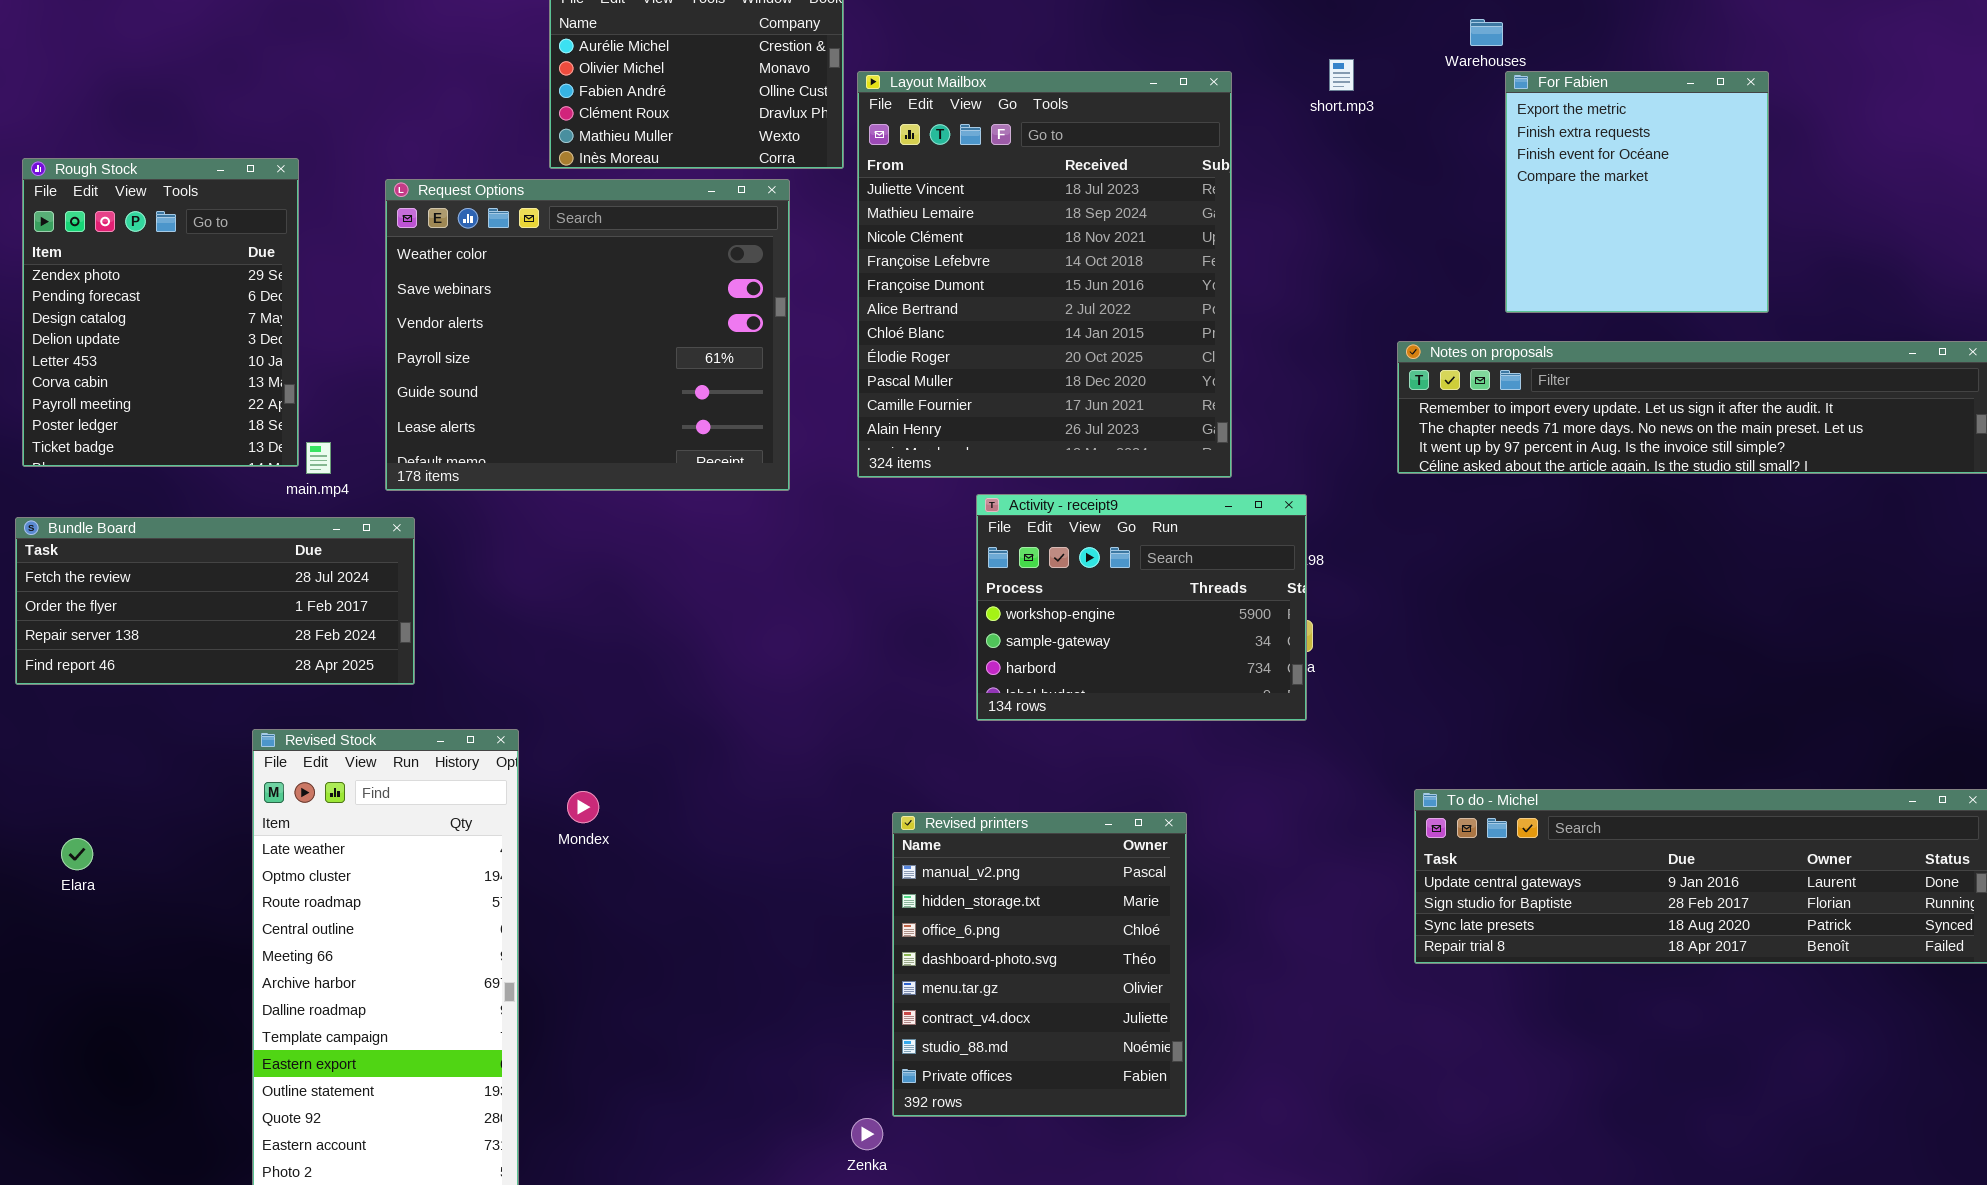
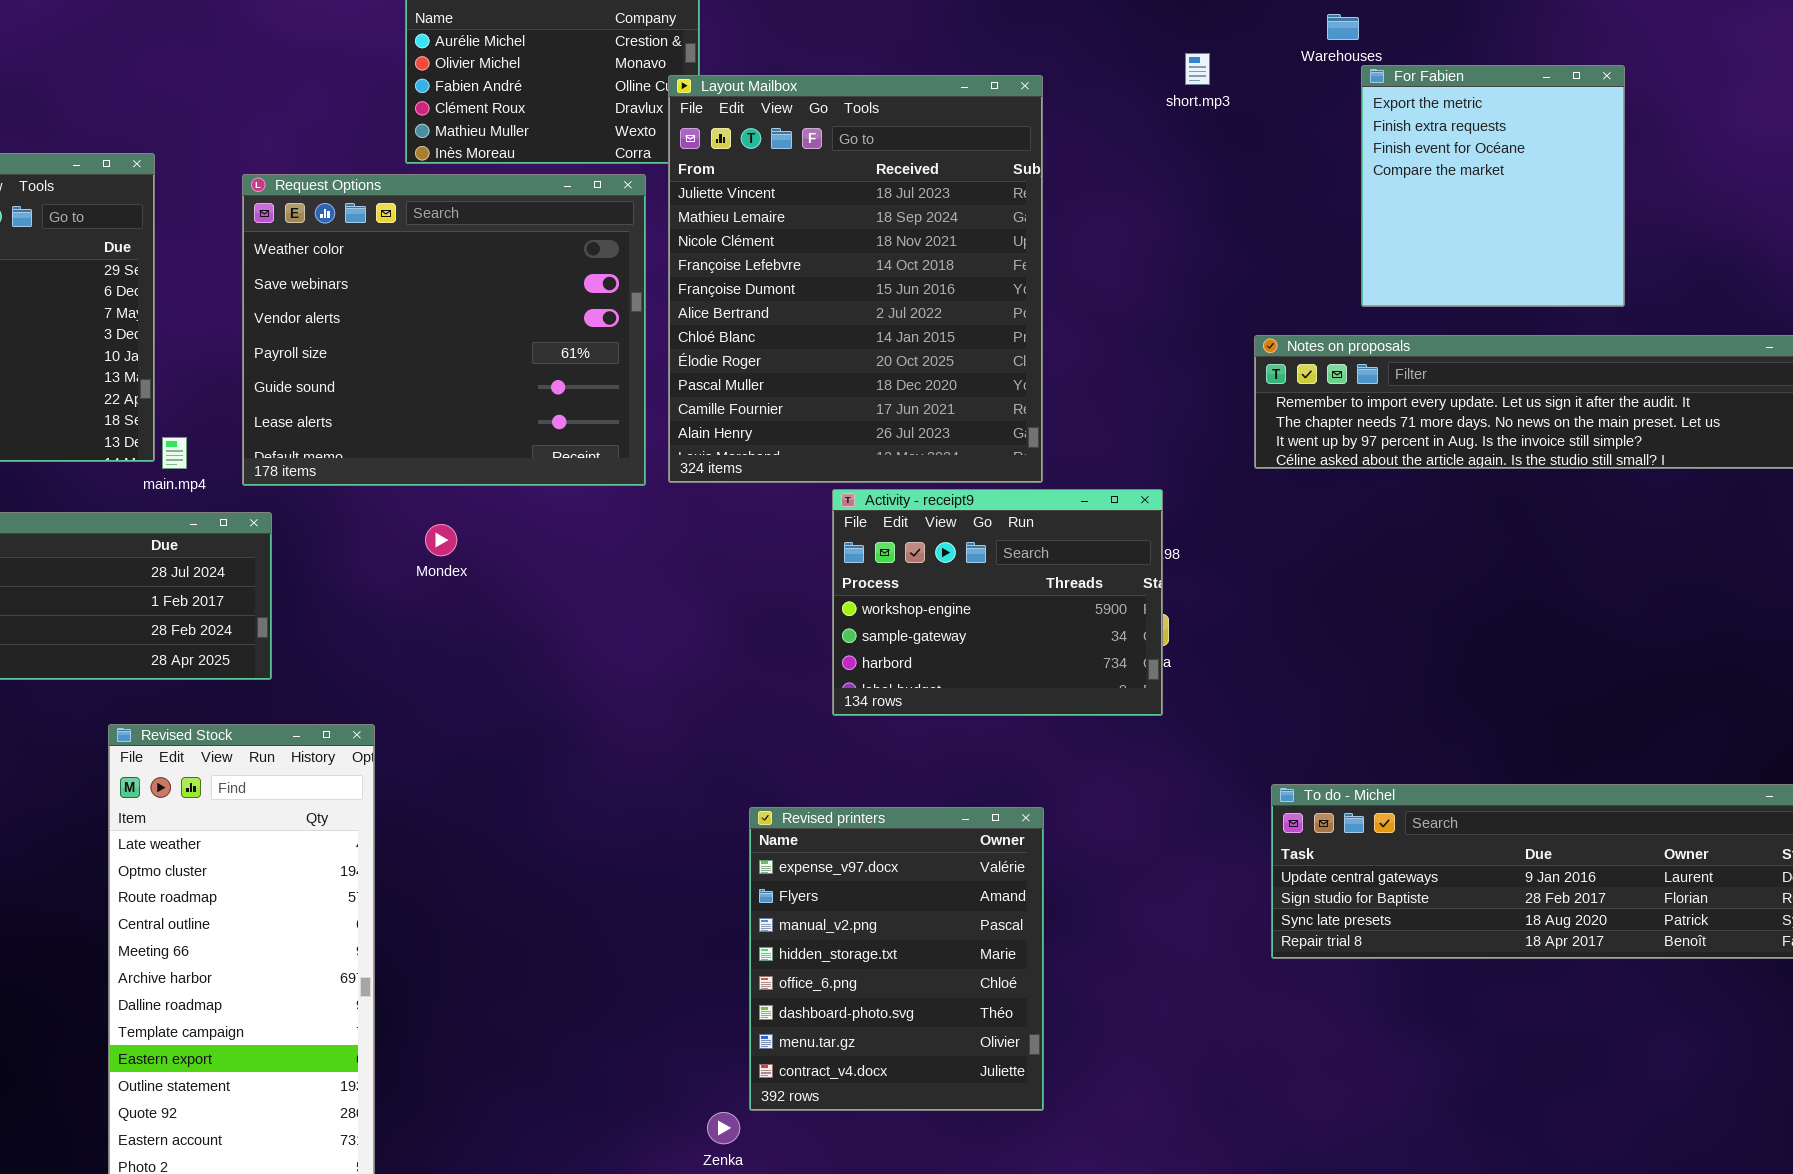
Layout Mailbox: [857,71,1232,478] -> [668,75,1043,483], moved
Mondex: [567,791,599,823] -> [425,524,457,556], moved
Revised printers: [892,812,1187,1117] -> [749,807,1044,1111], scrolled up 2 rows

